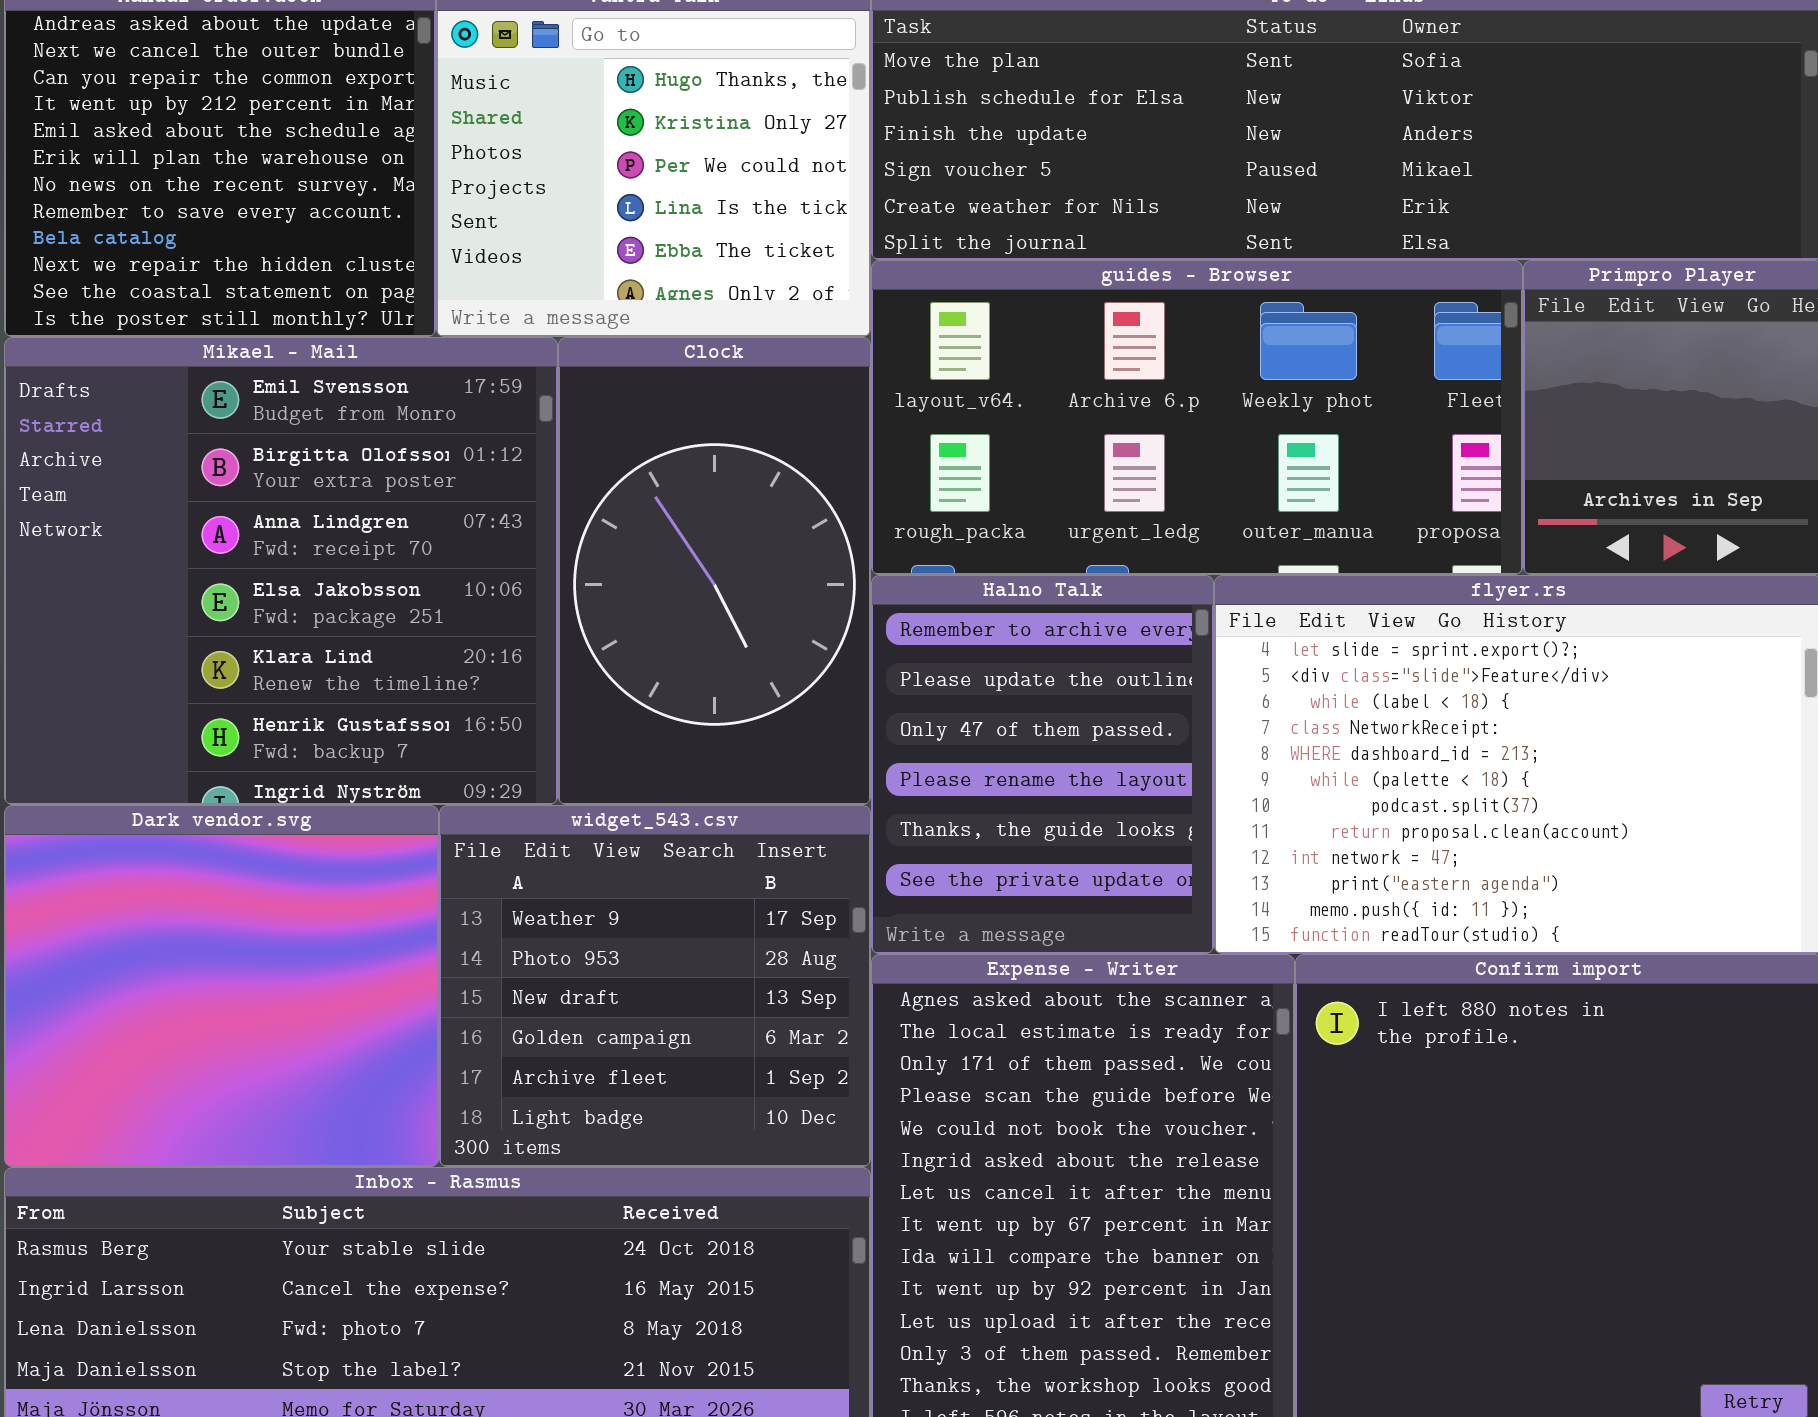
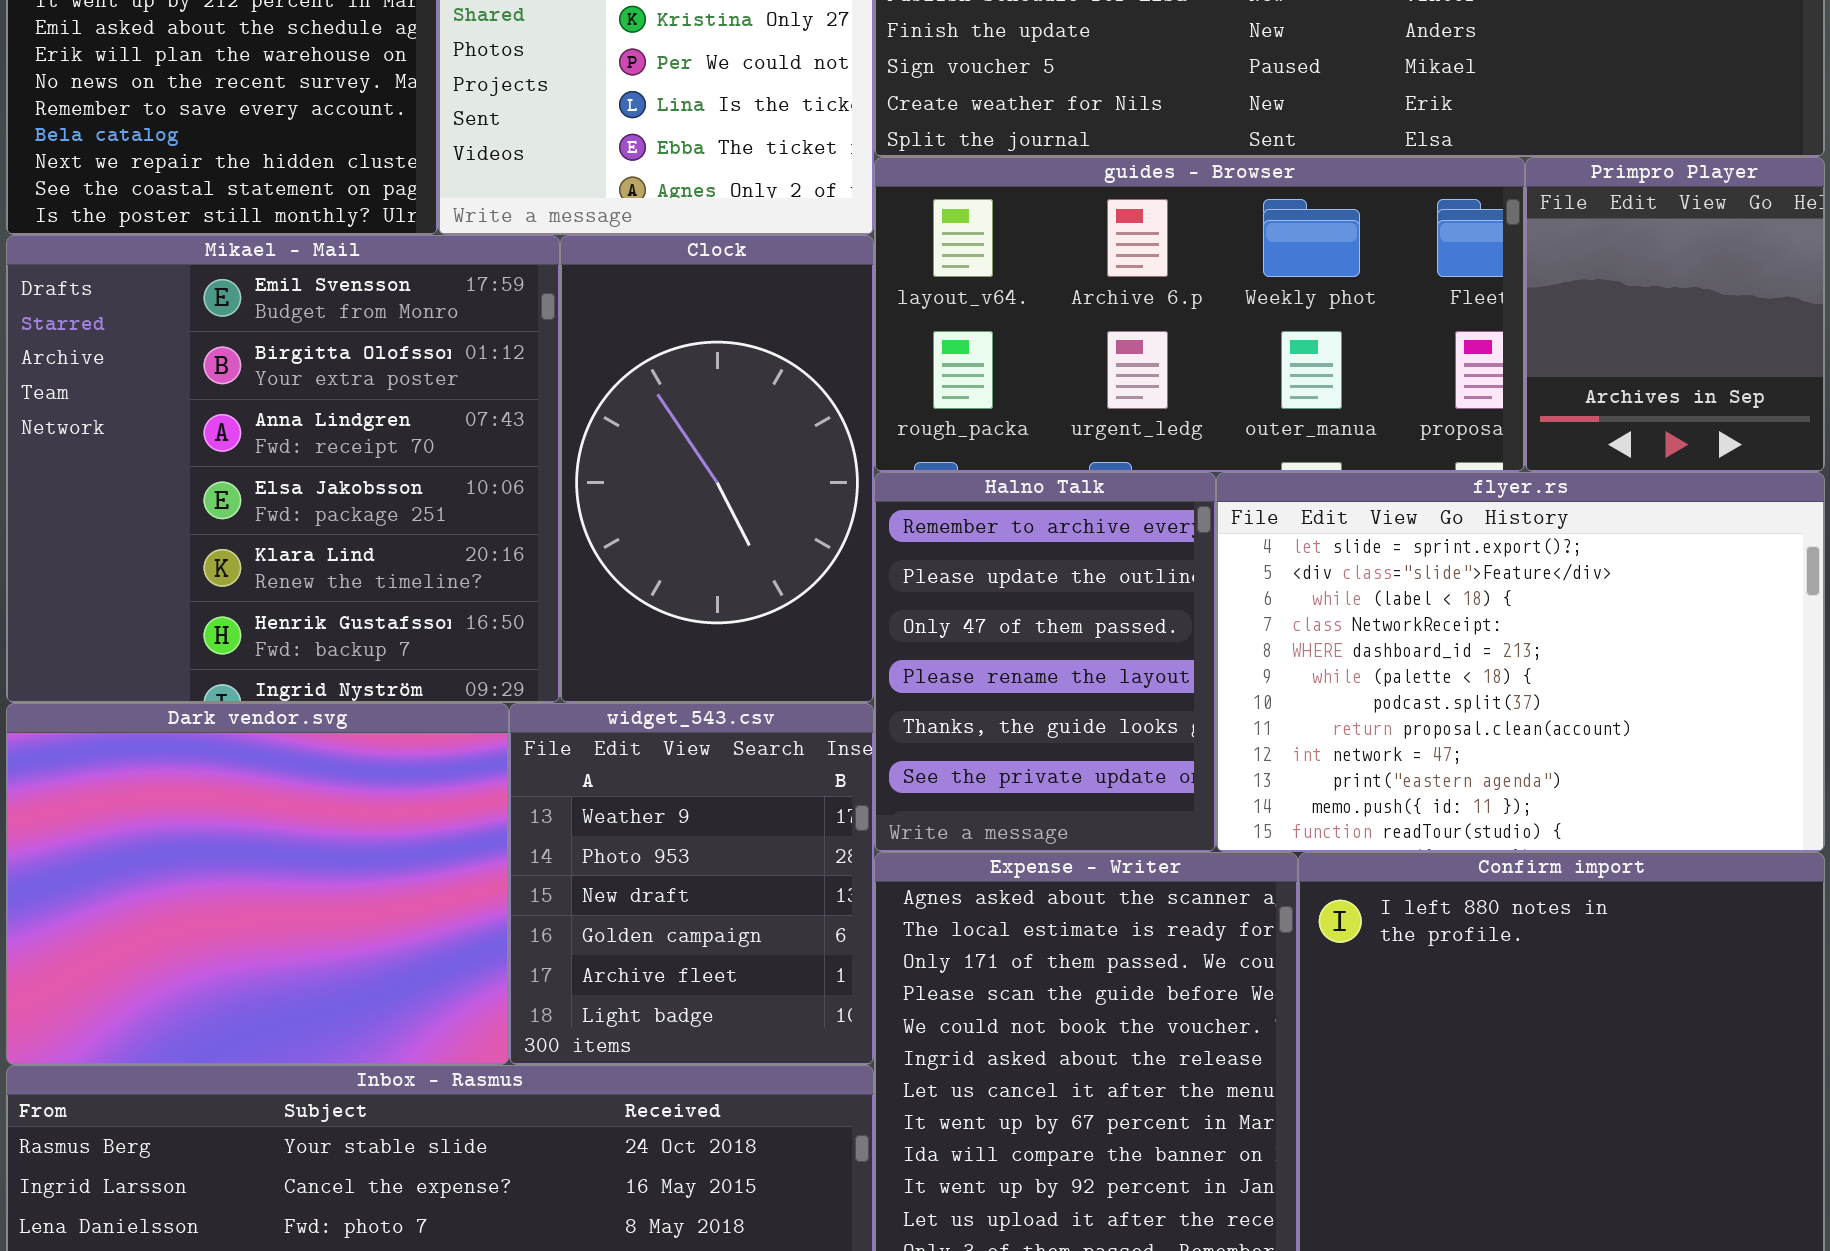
Dark vendor.svg: [4,805,439,1167] -> [6,703,509,1065], resized
widget_543.csv: [439,805,871,1167] -> [509,703,874,1065], resized

